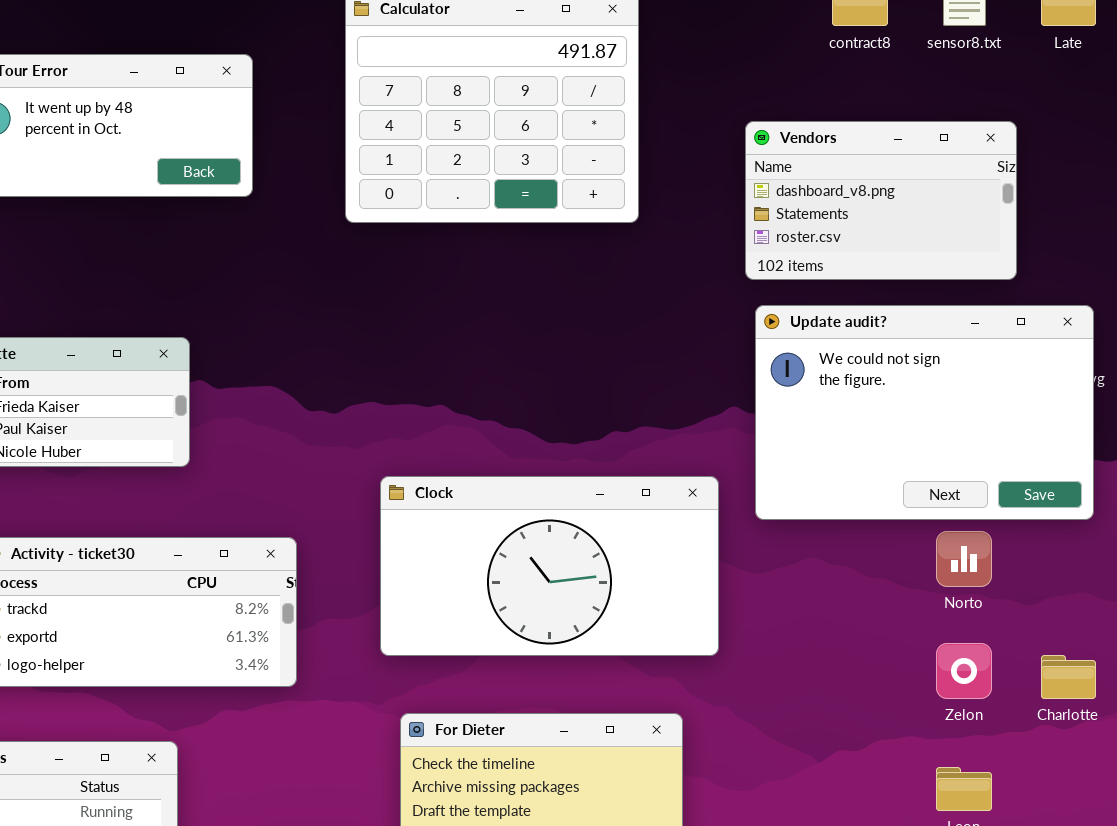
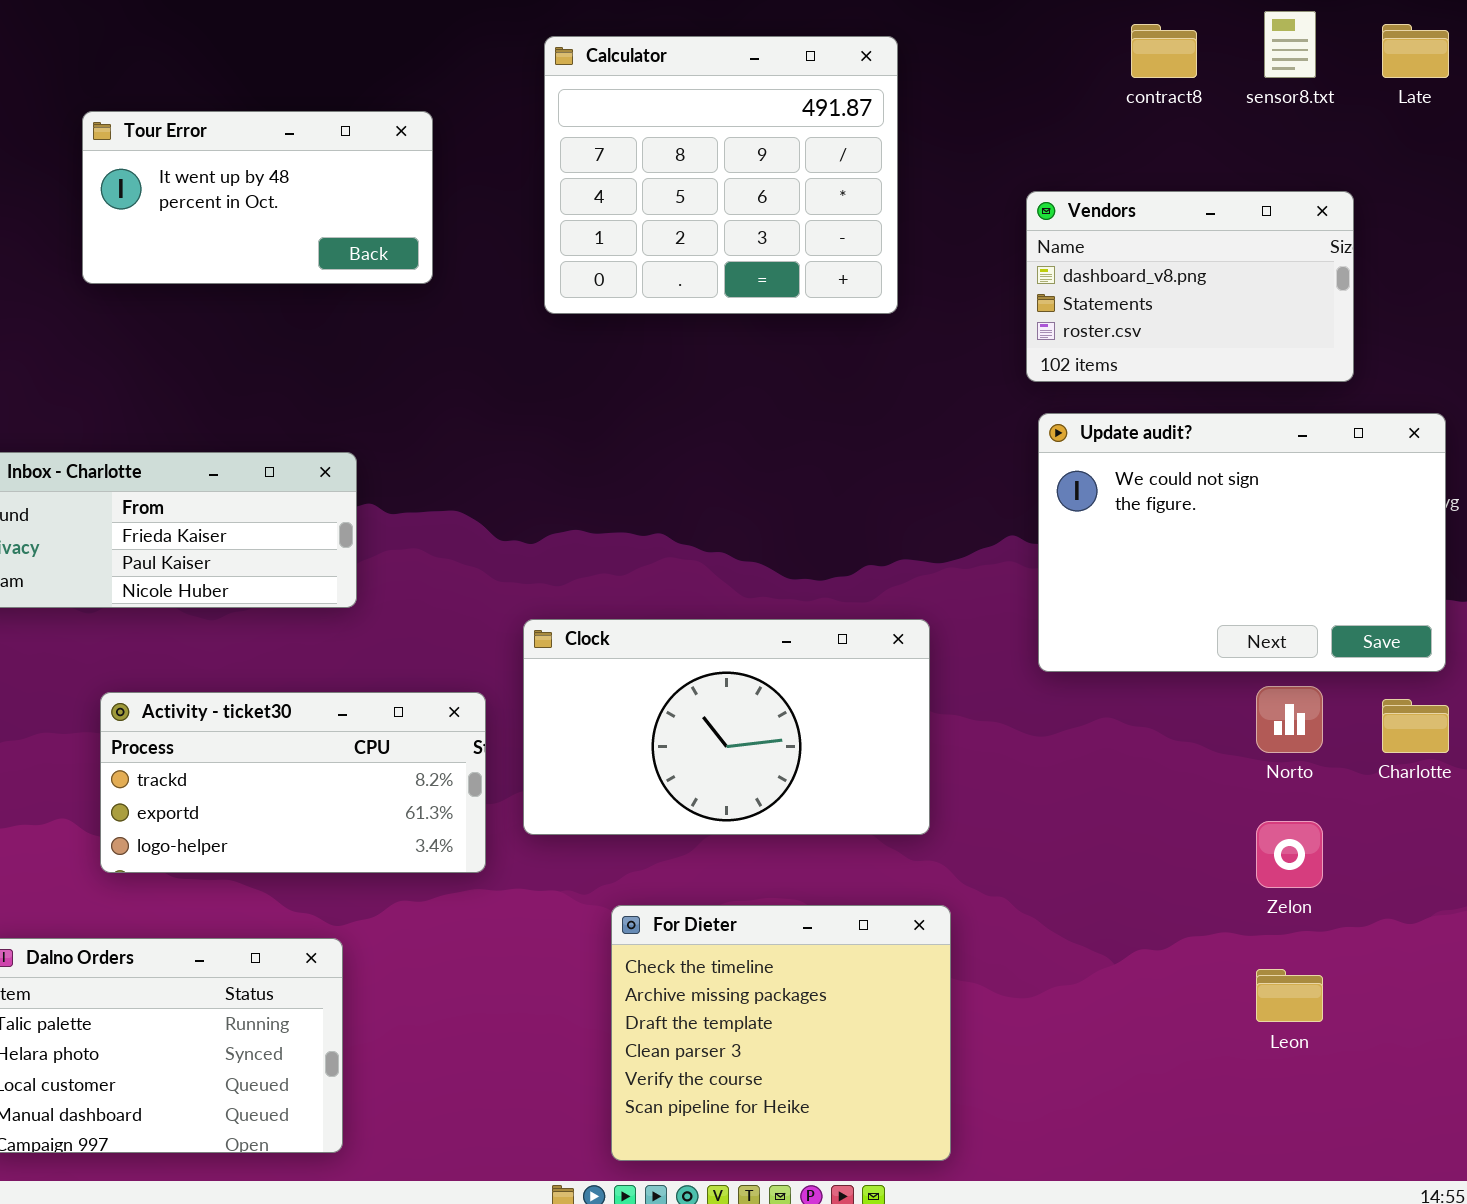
Clock: [380,476,719,656] -> [523,619,930,835], moved
Charlotte: [1041,655,1096,699] -> [1382,699,1449,753], moved

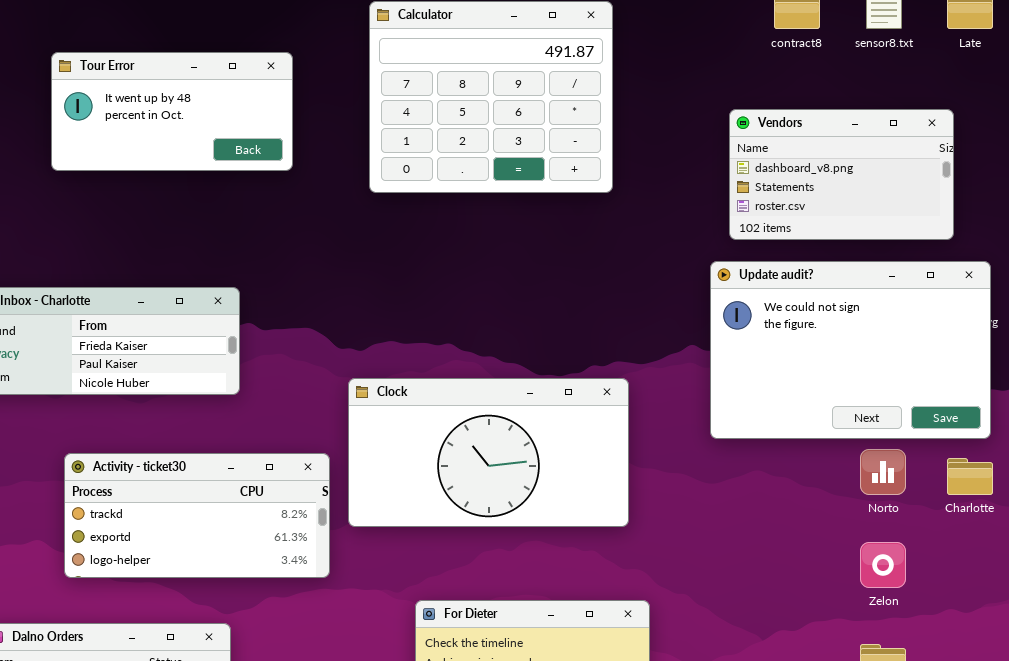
Vendors: [1026,191,1354,382] -> [729,109,954,240], moved
Clock: [523,619,930,835] -> [348,378,629,527], moved

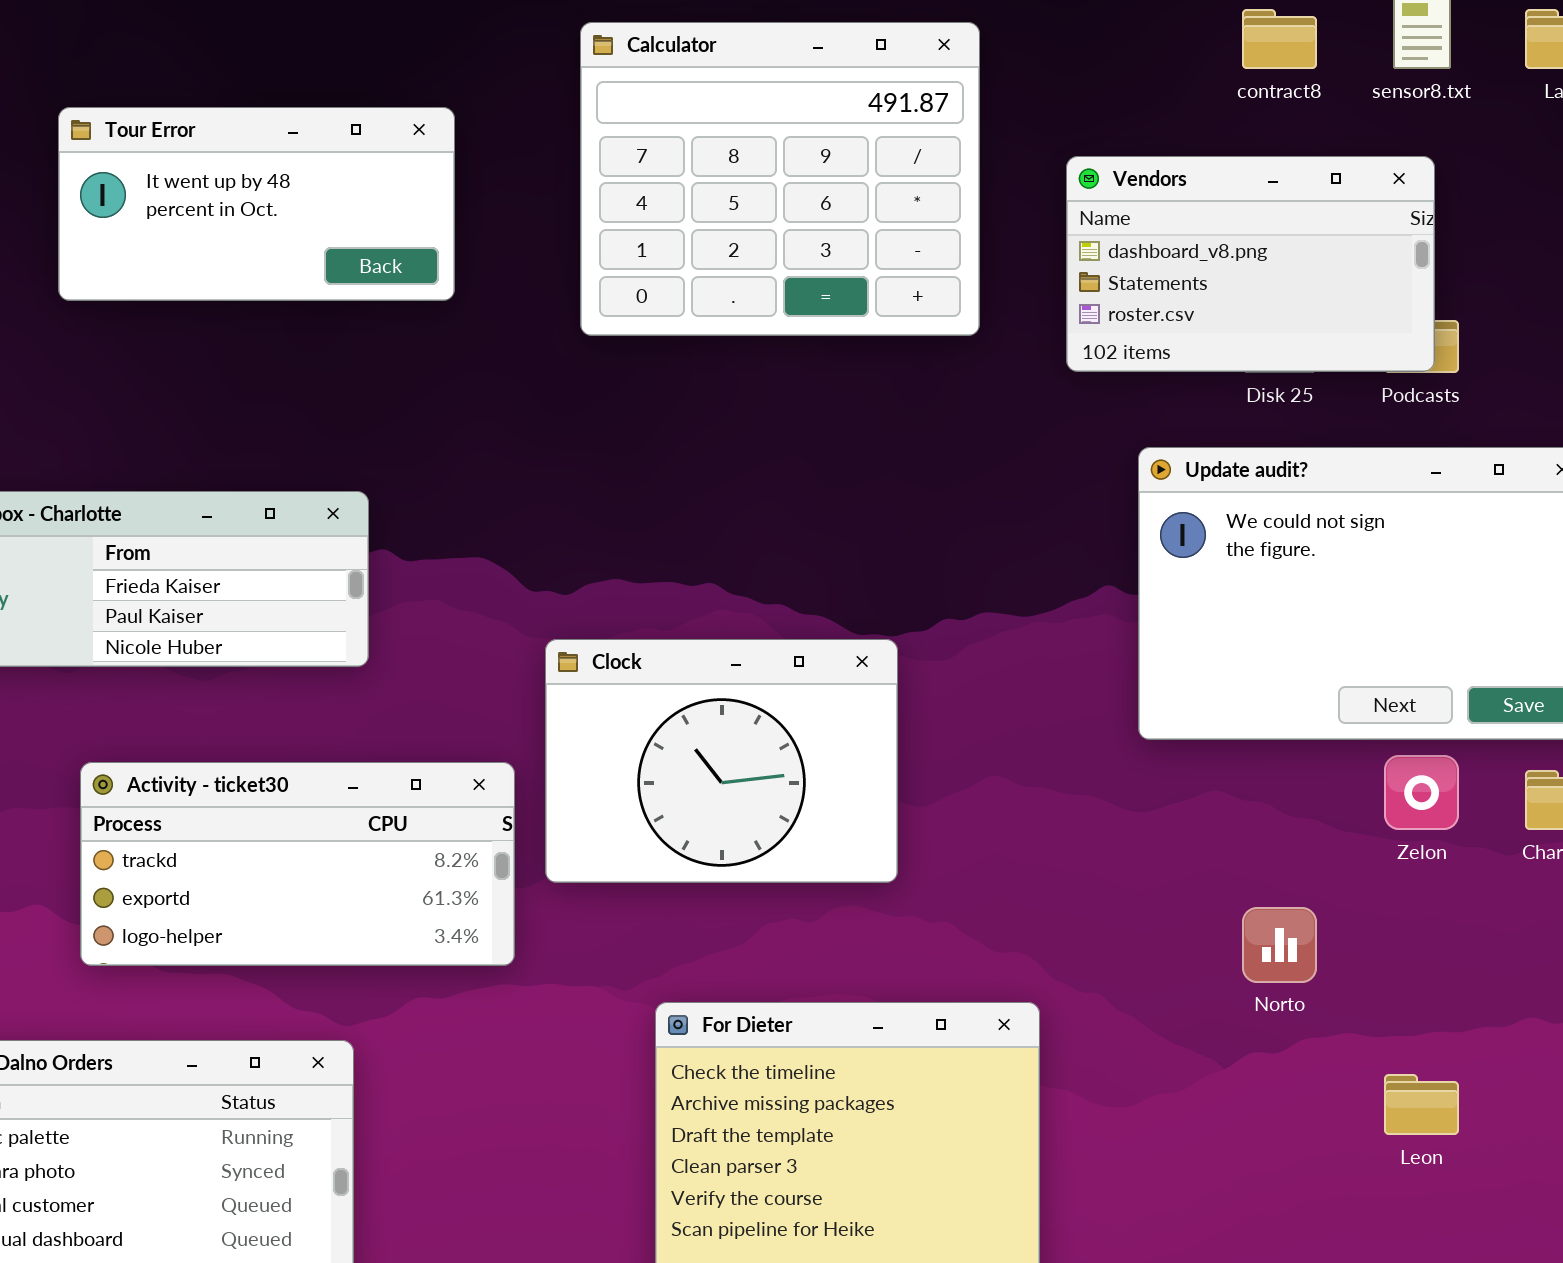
Vendors: [729,109,954,240] -> [1066,156,1435,372], moved
Clock: [348,378,629,527] -> [545,639,898,883], resized
Norto: [860,449,906,495] -> [1242,907,1317,983], moved
Zelon: [860,542,906,588] -> [1384,755,1459,830], moved

